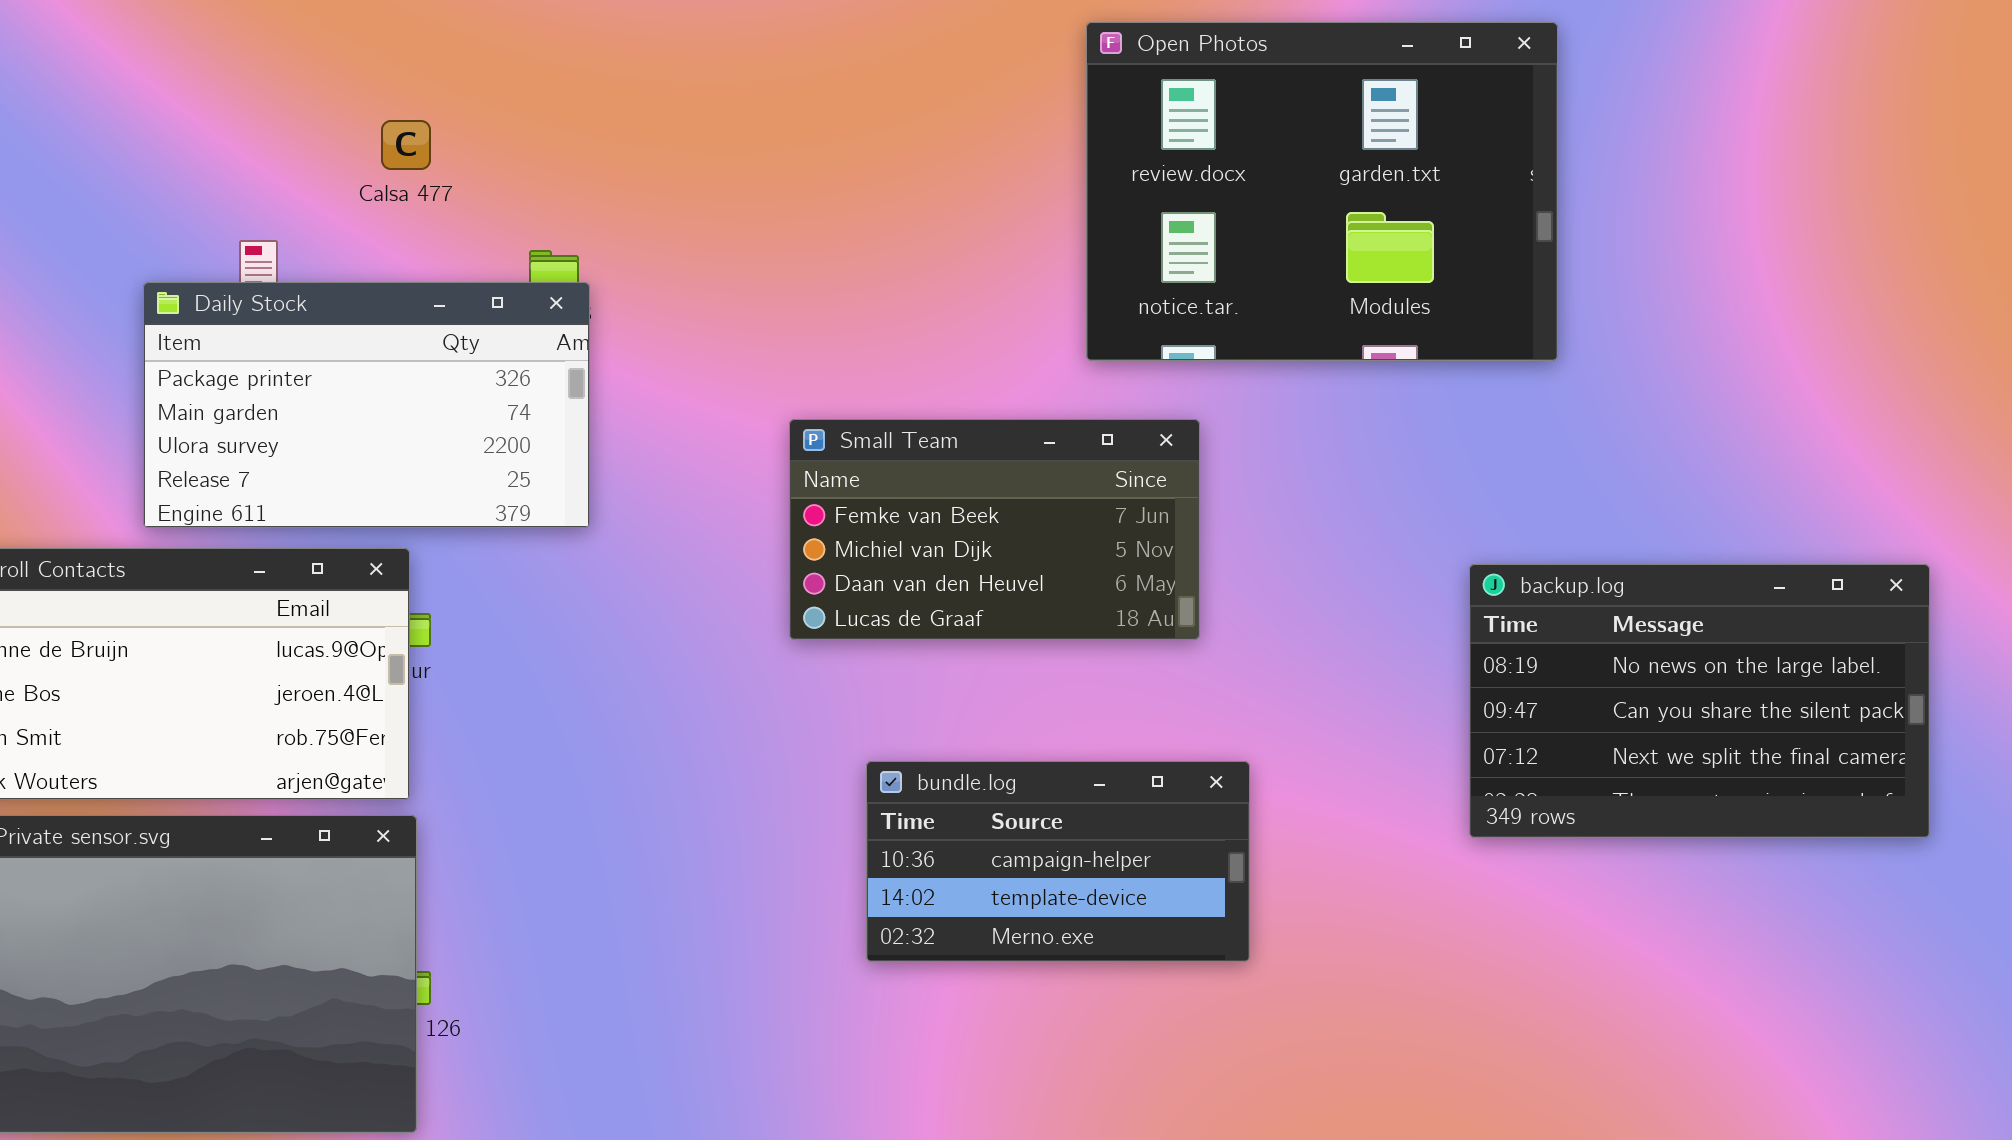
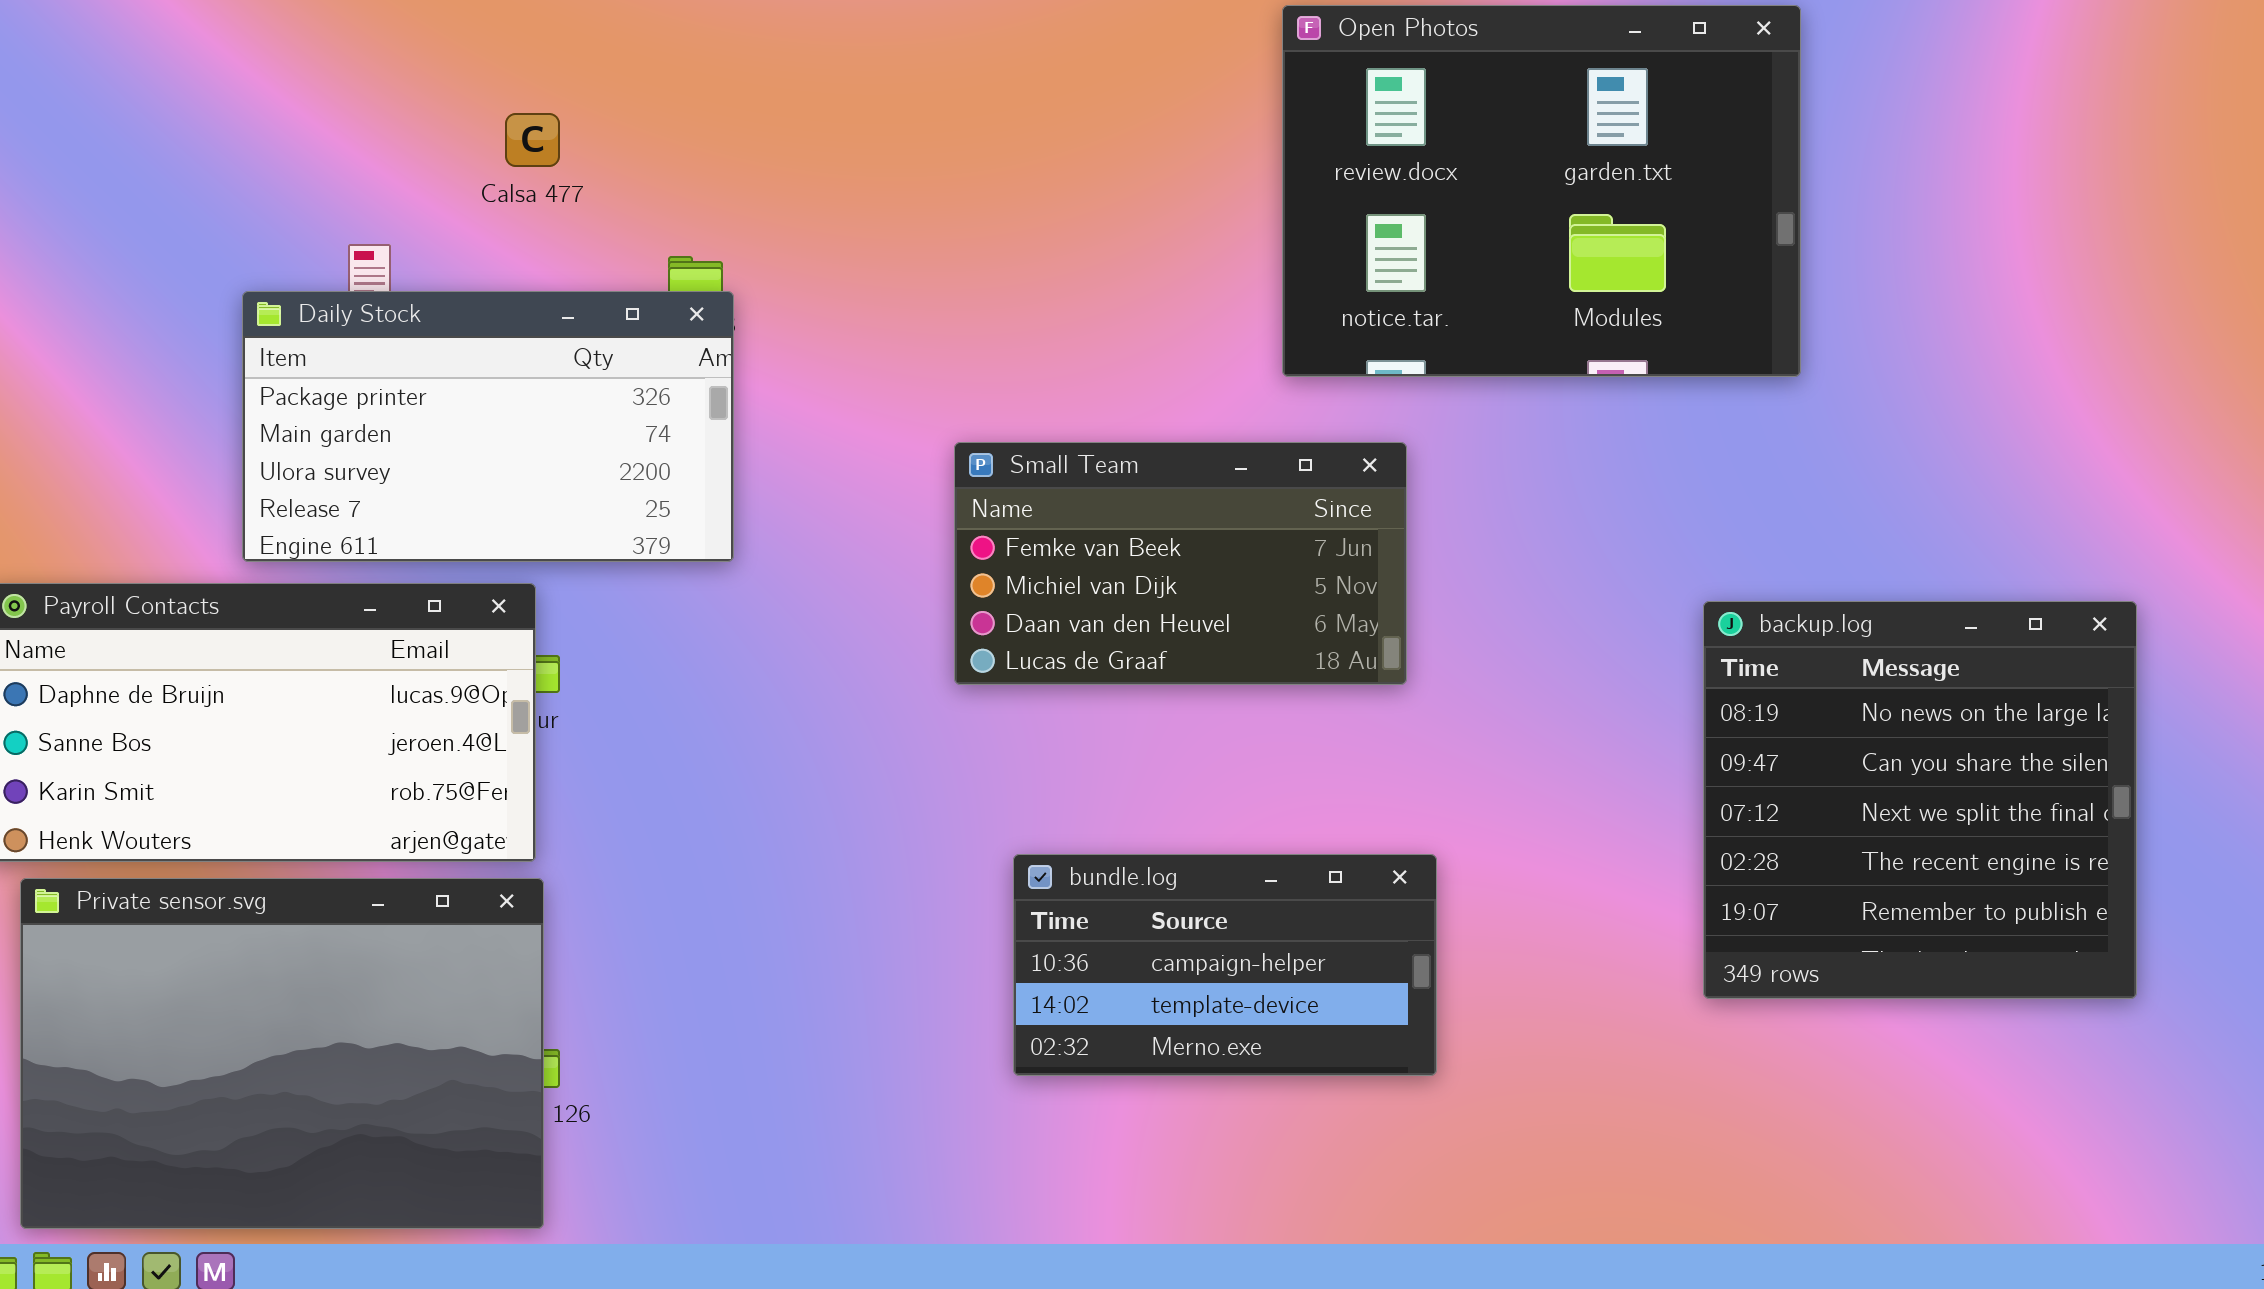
backup.log: [1469,564,1930,838] -> [1703,601,2137,999], resized
bundle.log: [866,761,1250,962] -> [1013,854,1437,1076], moved

